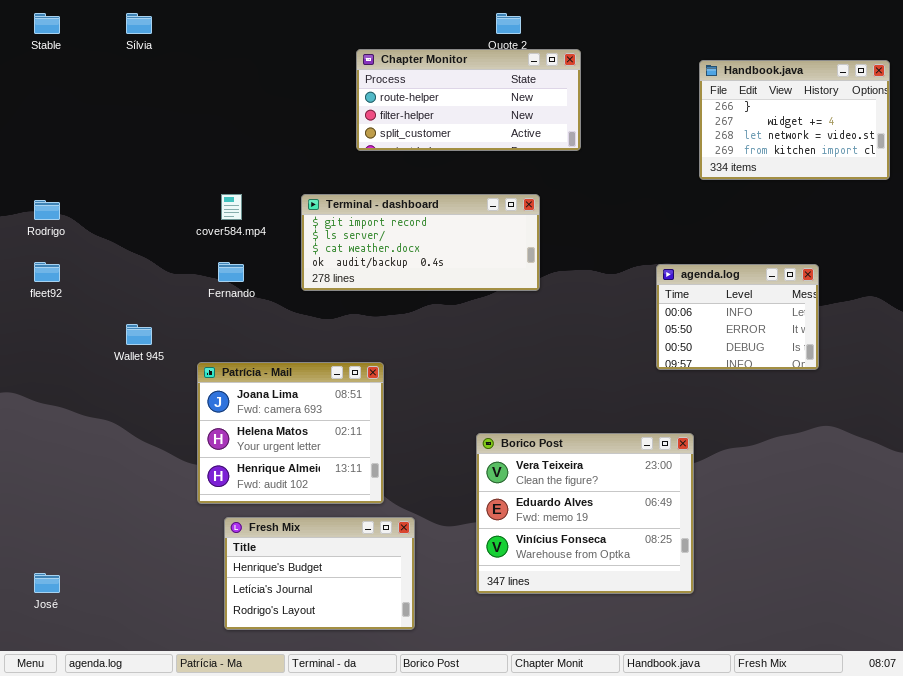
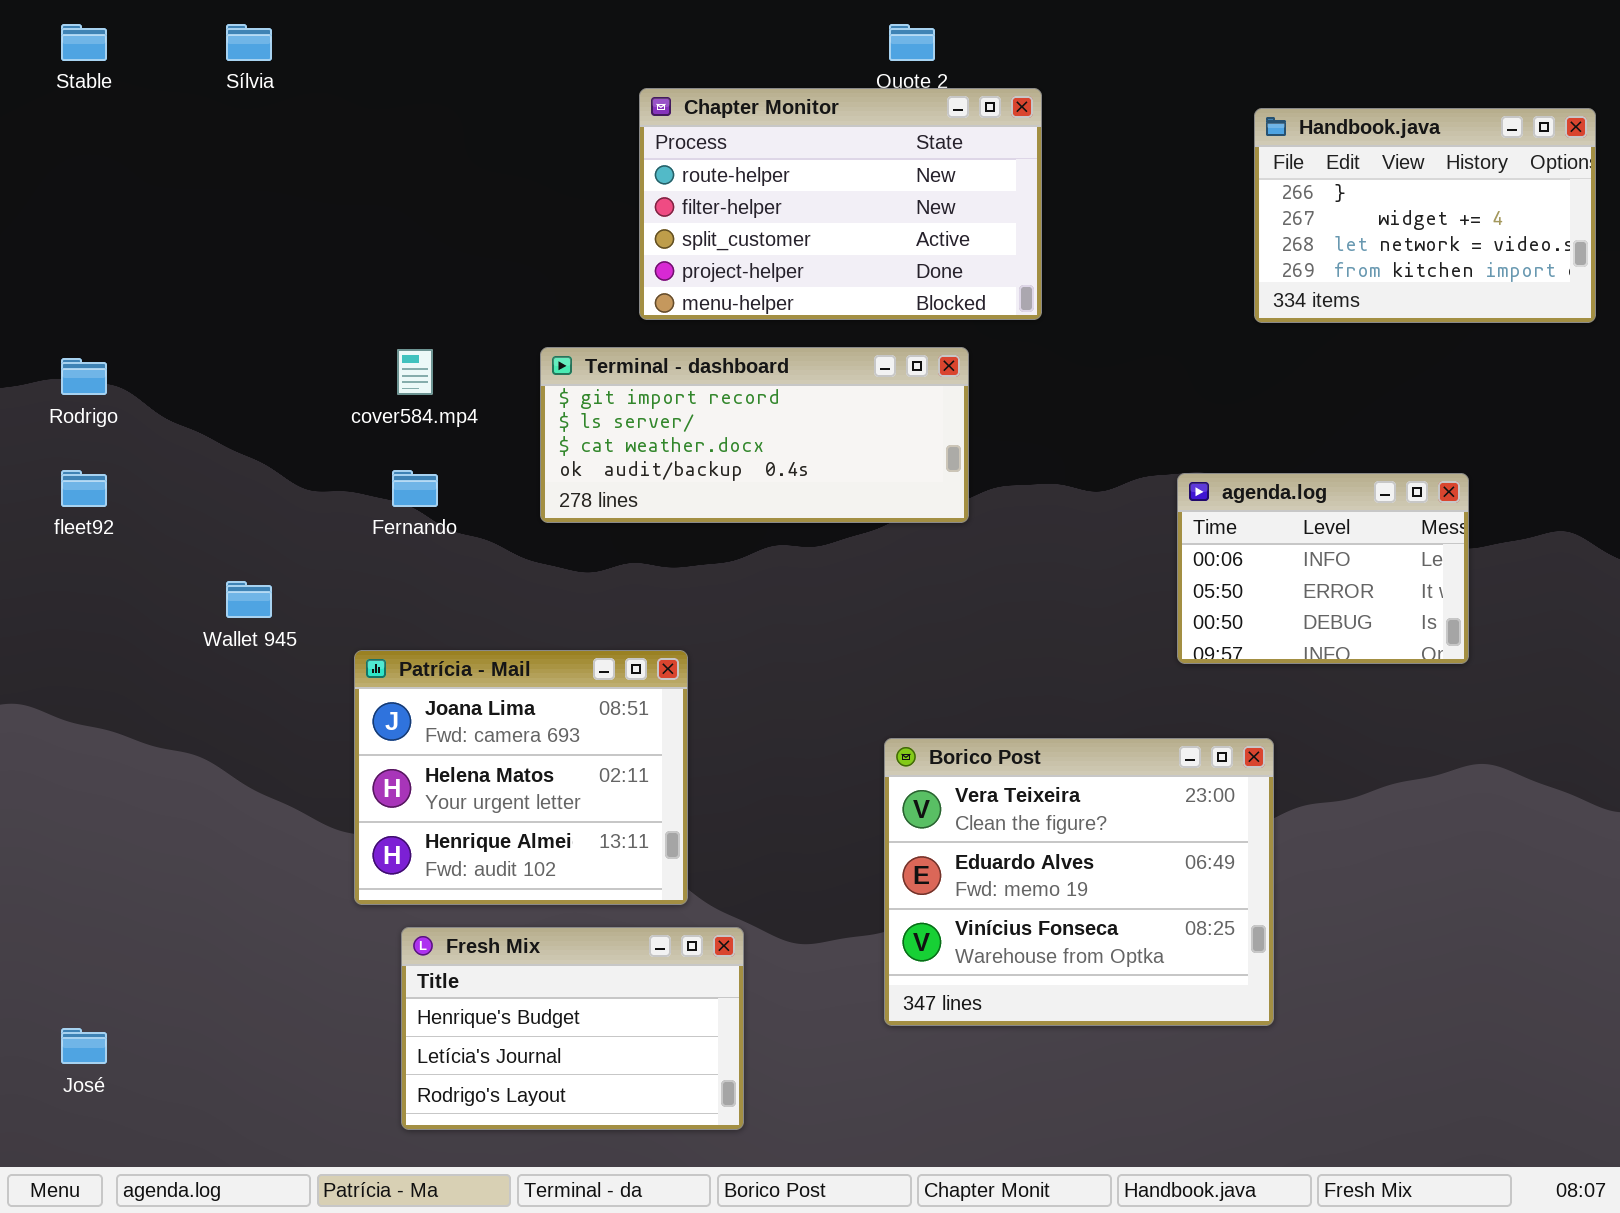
Chapter Monitor: [356,49,581,151] -> [639,88,1042,320], resized
Borico Post: [476,433,694,594] -> [884,738,1274,1026], moved

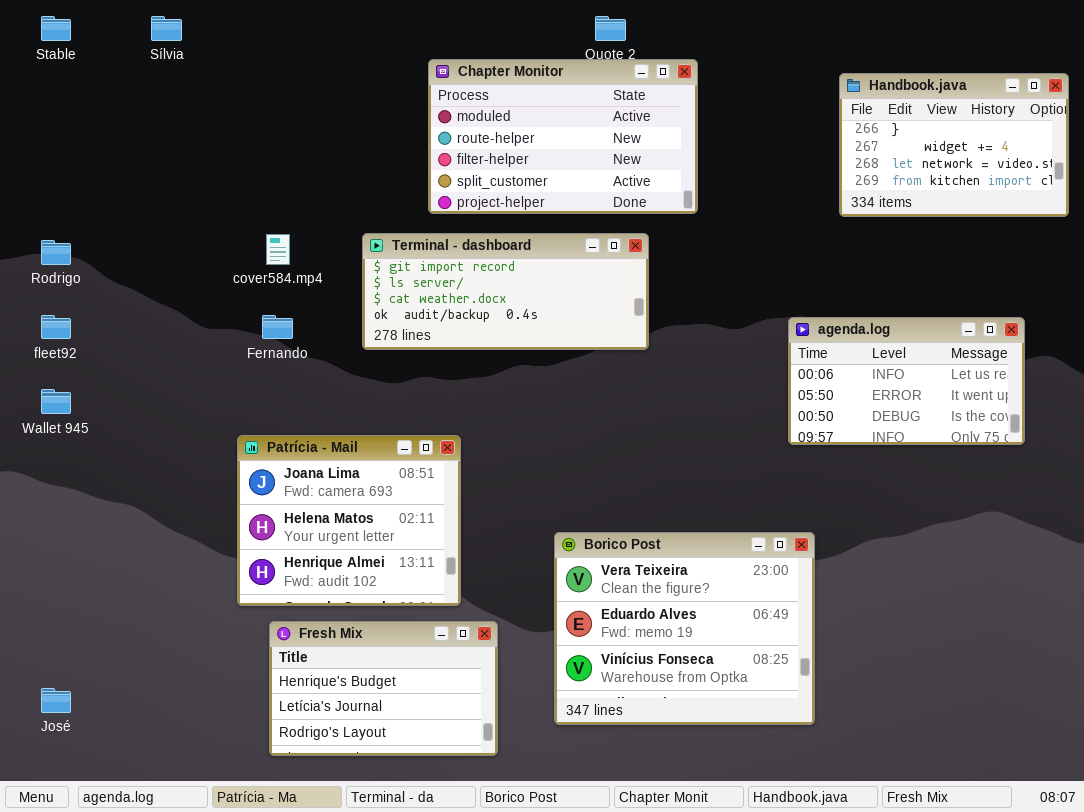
Chapter Monitor: [639,88,1042,320] -> [428,59,698,214], scrolled up 1 row
agenda.log: [1177,473,1469,664] -> [788,317,1025,445], resized
Wallet 945: [226,581,272,618] -> [41,389,71,414], moved
Borico Post: [884,738,1274,1026] -> [554,532,815,725], moved

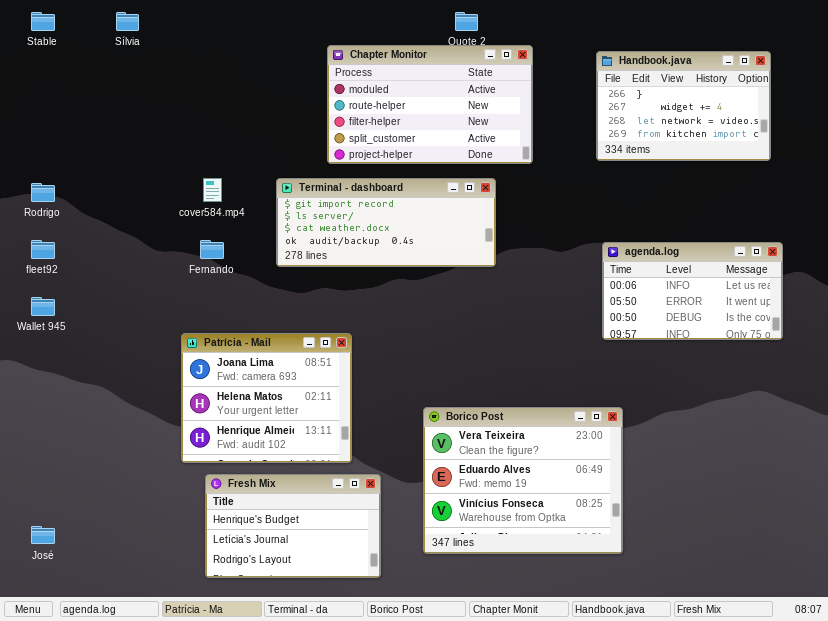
Handbook.java: [839,73,1069,217] -> [596,51,771,161], moved

